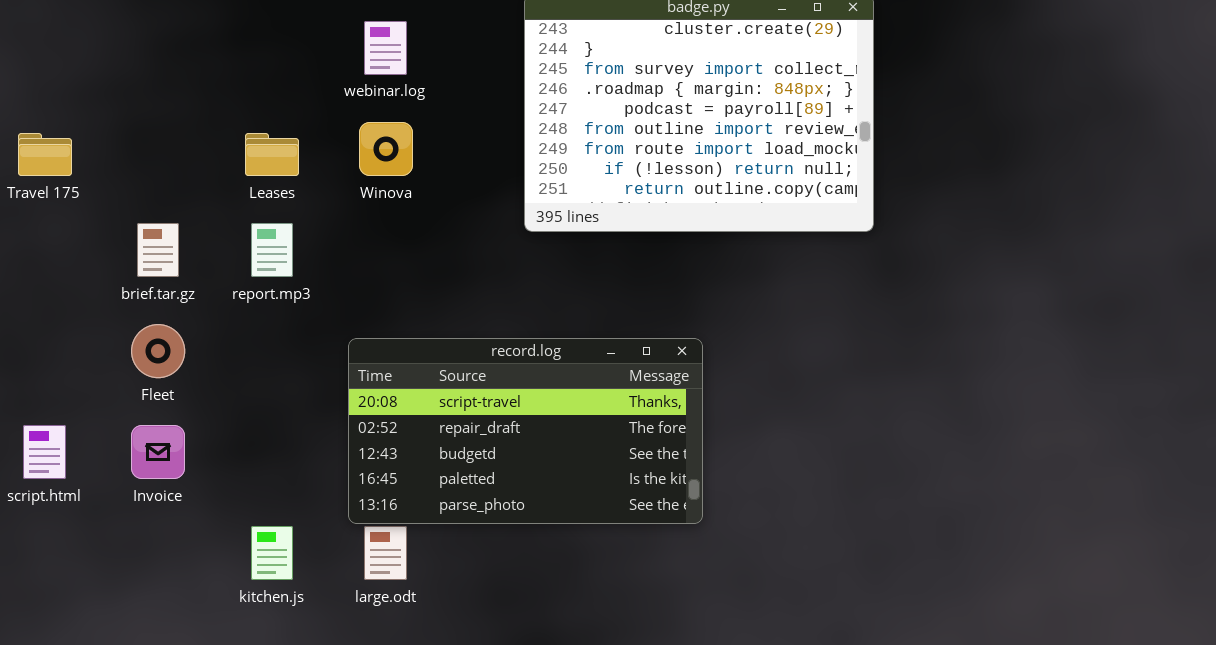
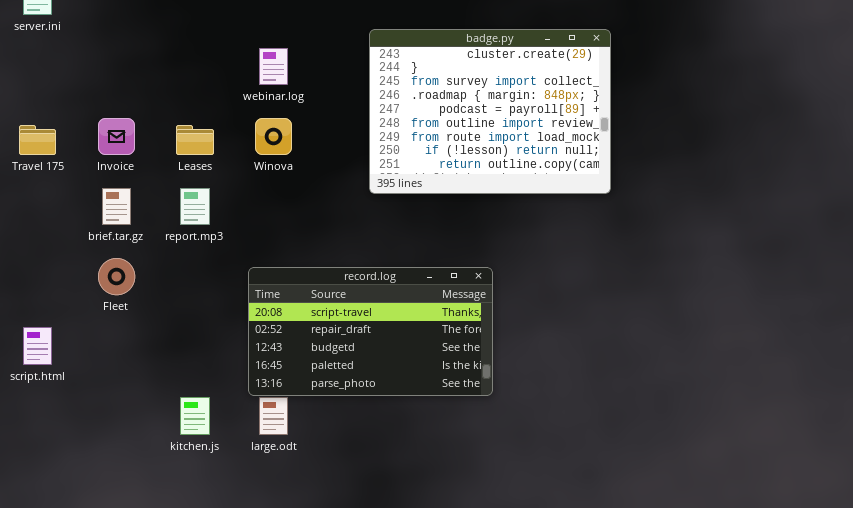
Invoice: [131,425,185,479] -> [98,118,135,155], moved

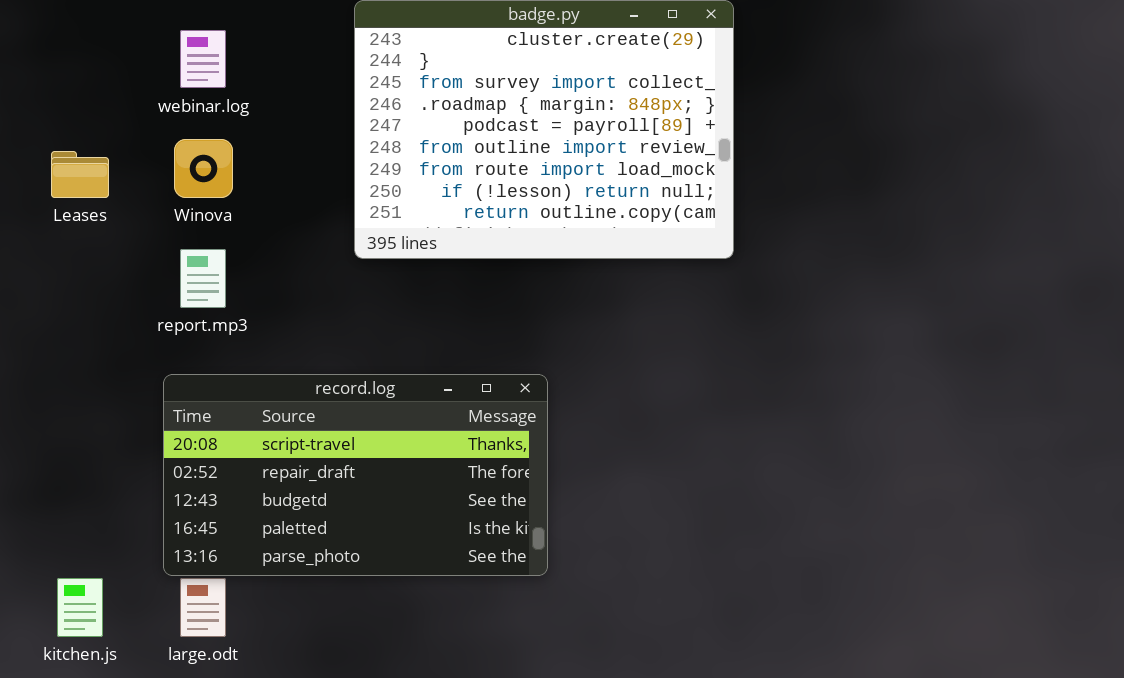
report.mp3: [180,188,210,225] -> [180,249,226,308], moved

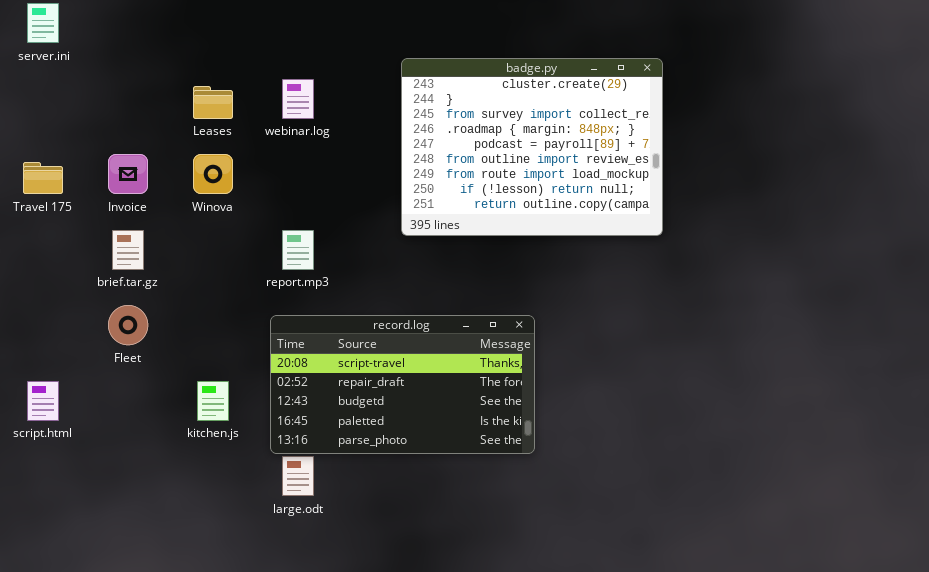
Winova: [174,139,233,198] -> [193,154,233,194], moved
Leases: [51,151,109,198] -> [193,86,233,119], moved
kitchen.js: [57,578,103,637] -> [197,381,229,421], moved

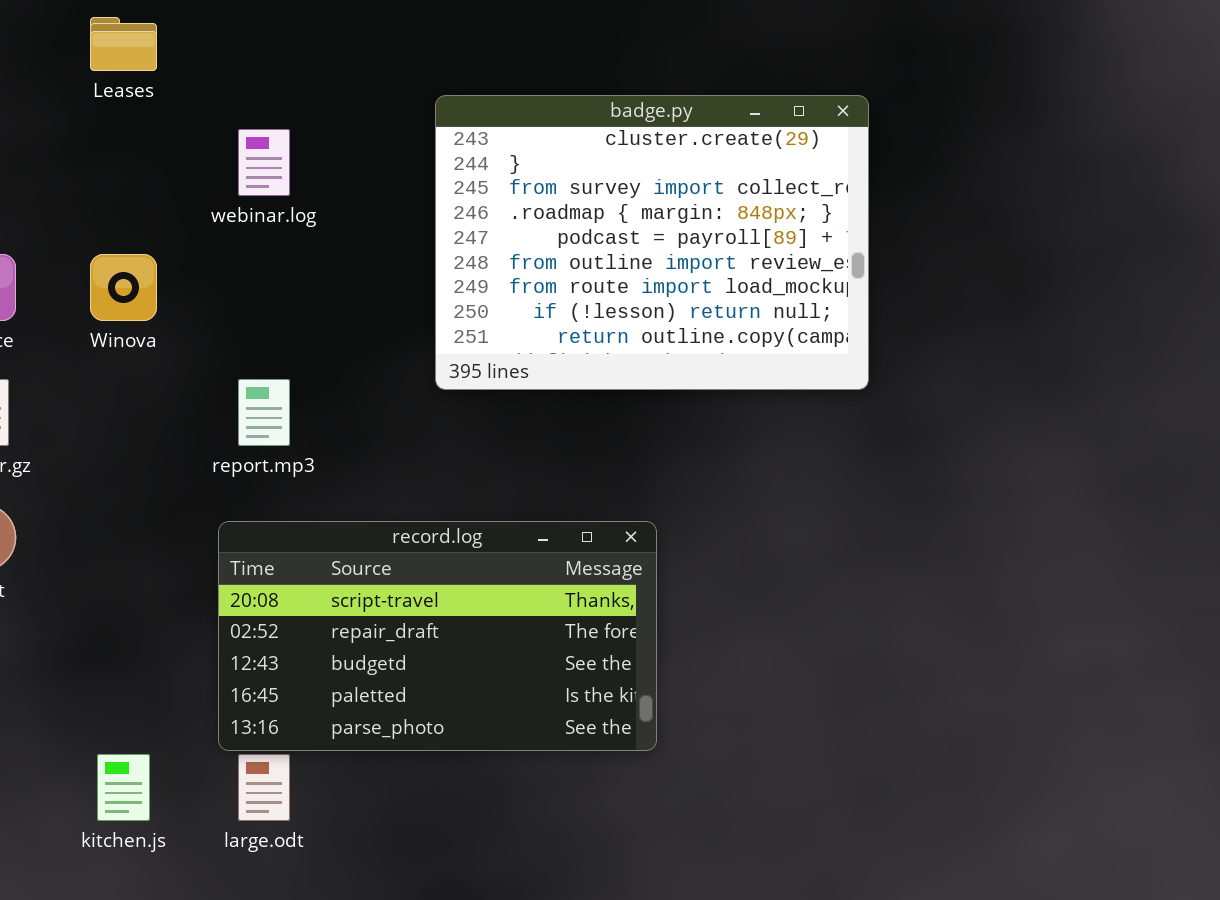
Leases: [193,86,233,119] -> [90,17,157,71], moved
kitchen.js: [197,381,229,421] -> [97,754,150,821], moved

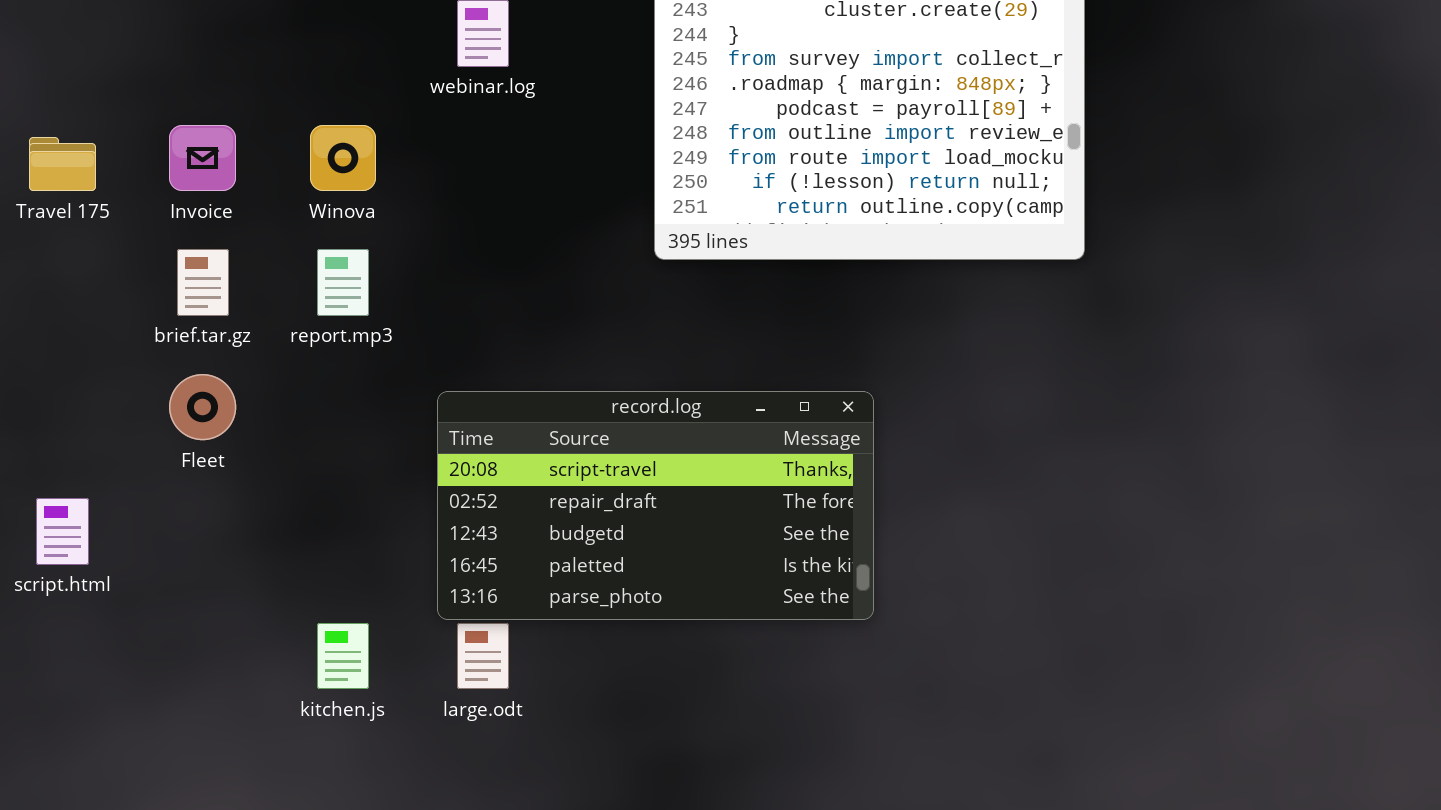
report.mp3: [238,379,290,446] -> [317,249,369,316], moved

